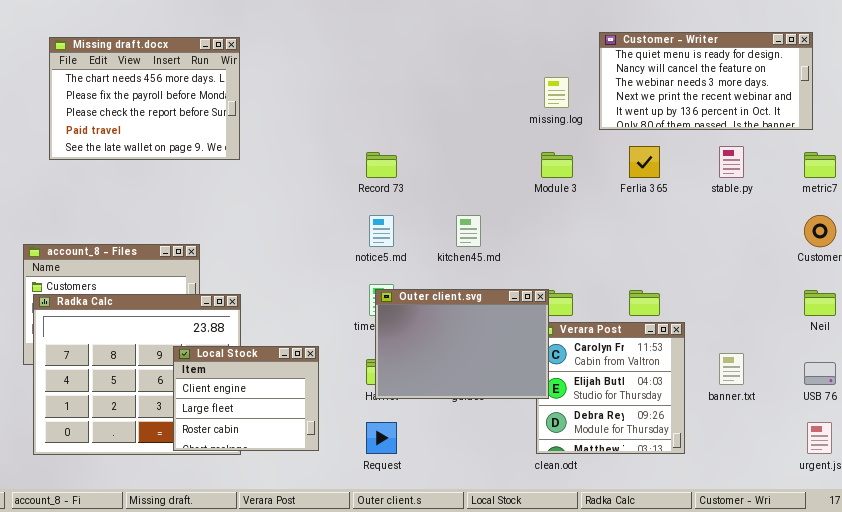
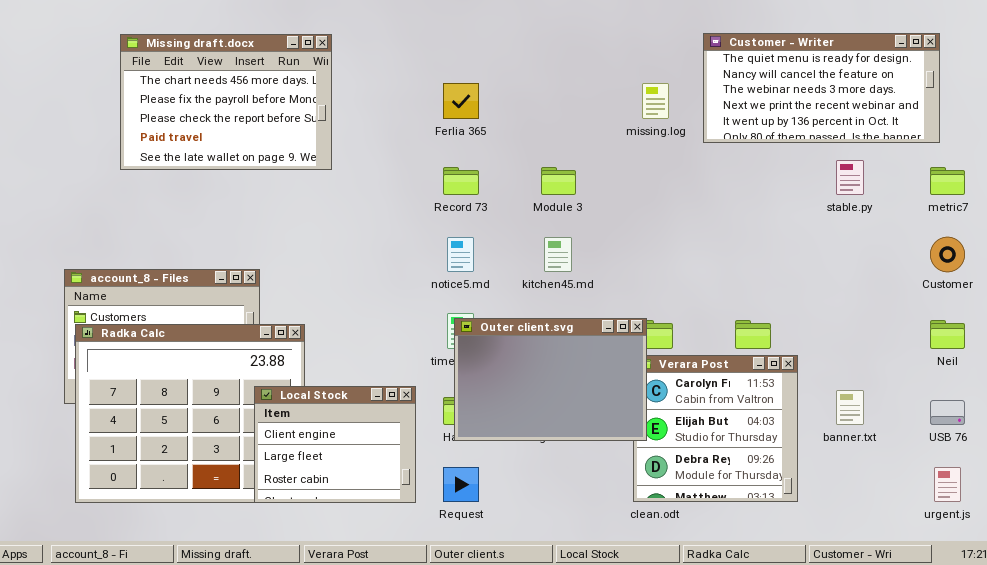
Missing draft.docx: [49,37,240,160] -> [120,34,332,170], moved
Ferlia 365: [629,146,660,178] -> [443,83,479,119], moved
Module 3: [541,152,573,178] -> [541,167,576,195], moved
Local Stock: [173,346,319,451] -> [254,386,416,503], moved

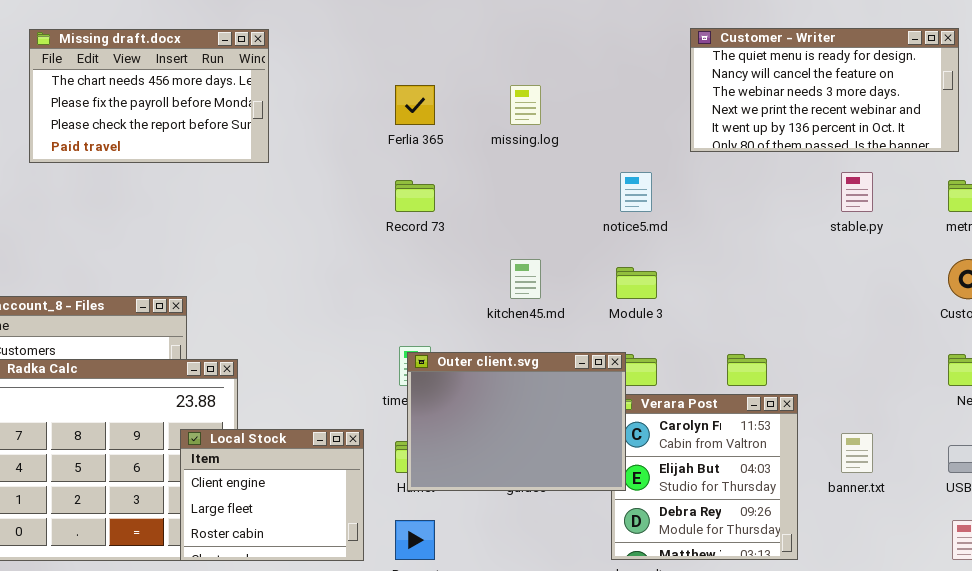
Missing draft.docx: [120,34,332,170] -> [29,29,269,163], resized
missing.log: [642,83,669,119] -> [510,85,541,125], moved
Module 3: [541,167,576,195] -> [616,267,657,299], moved
notice5.md: [447,237,474,272] -> [620,172,652,212], moved

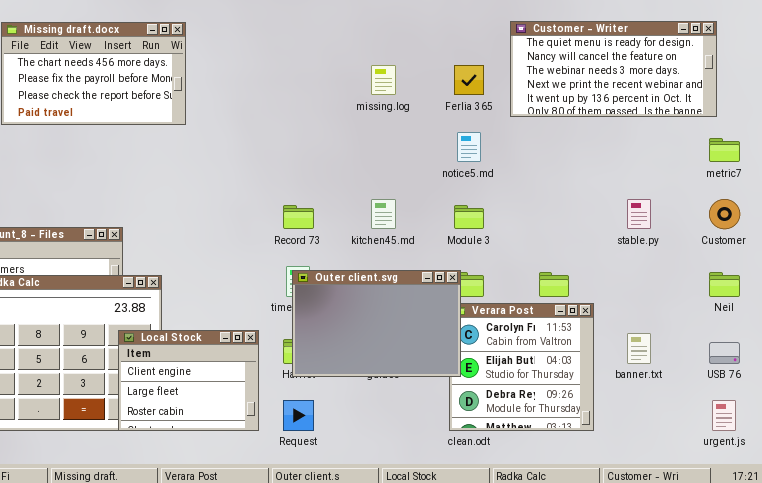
Ferlia 365: [395,85,435,125] -> [454,65,484,95], moved
stable.py: [841,172,873,212] -> [627,199,651,229], moved
Record 73: [395,180,435,212] -> [283,205,314,229], moved

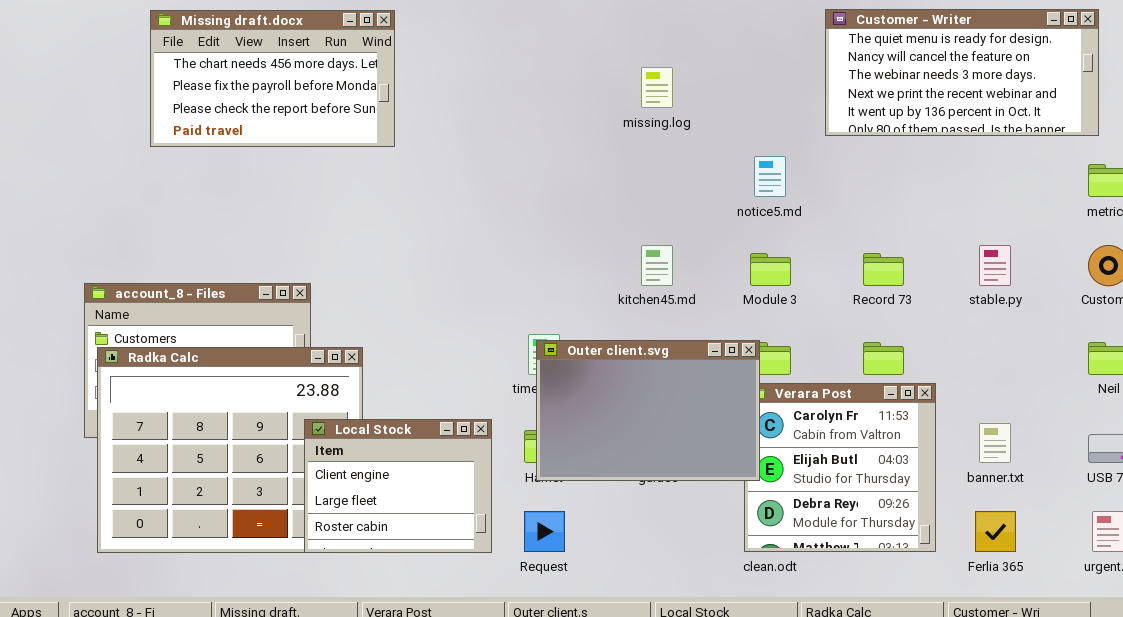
Ferlia 365: [454,65,484,95] -> [975,511,1016,552], moved
Record 73: [283,205,314,229] -> [863,253,904,286], moved

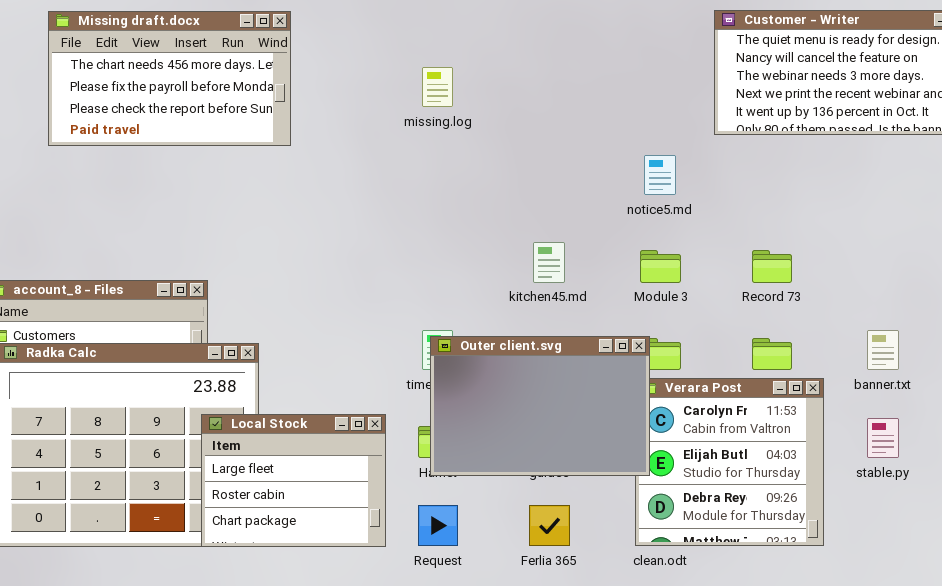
missing.log: [641,67,673,108] -> [422,67,453,107], moved
stable.py: [979,245,1011,286] -> [867,418,899,458], moved
Local Stock: [304,419,492,553] -> [201,414,386,547], scrolled down 1 row
banner.txt: [979,423,1011,463] -> [867,330,899,370], moved
Ferlia 365: [975,511,1016,552] -> [529,505,570,546], moved

